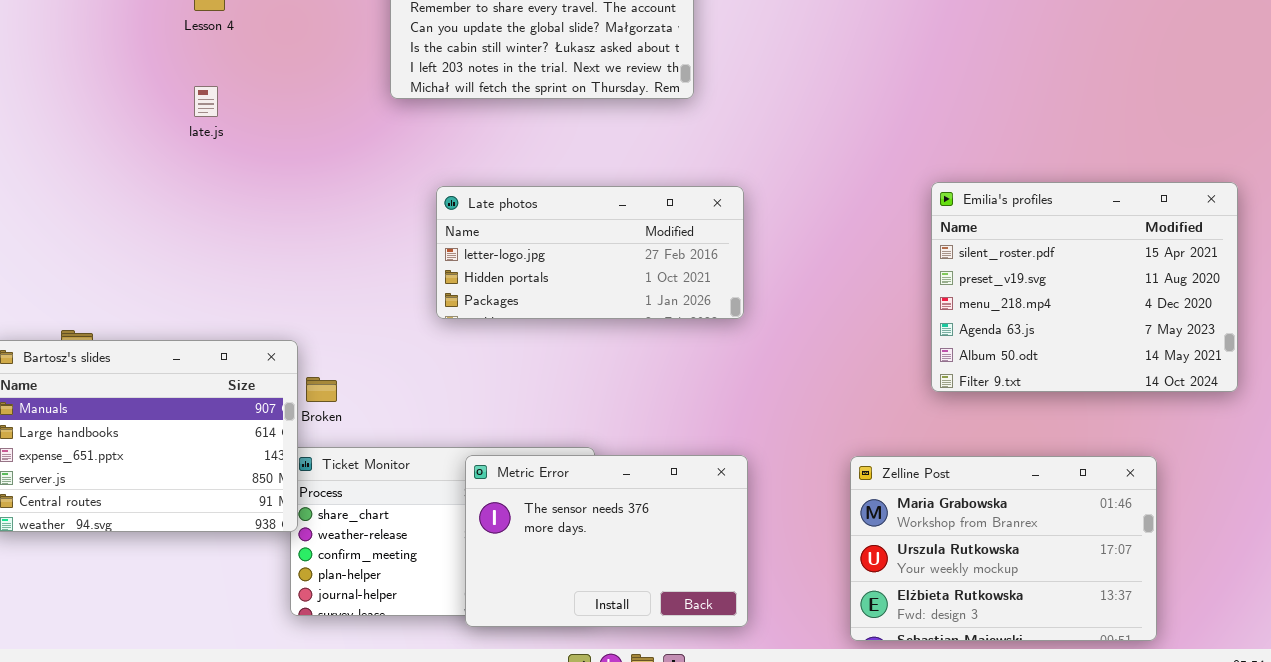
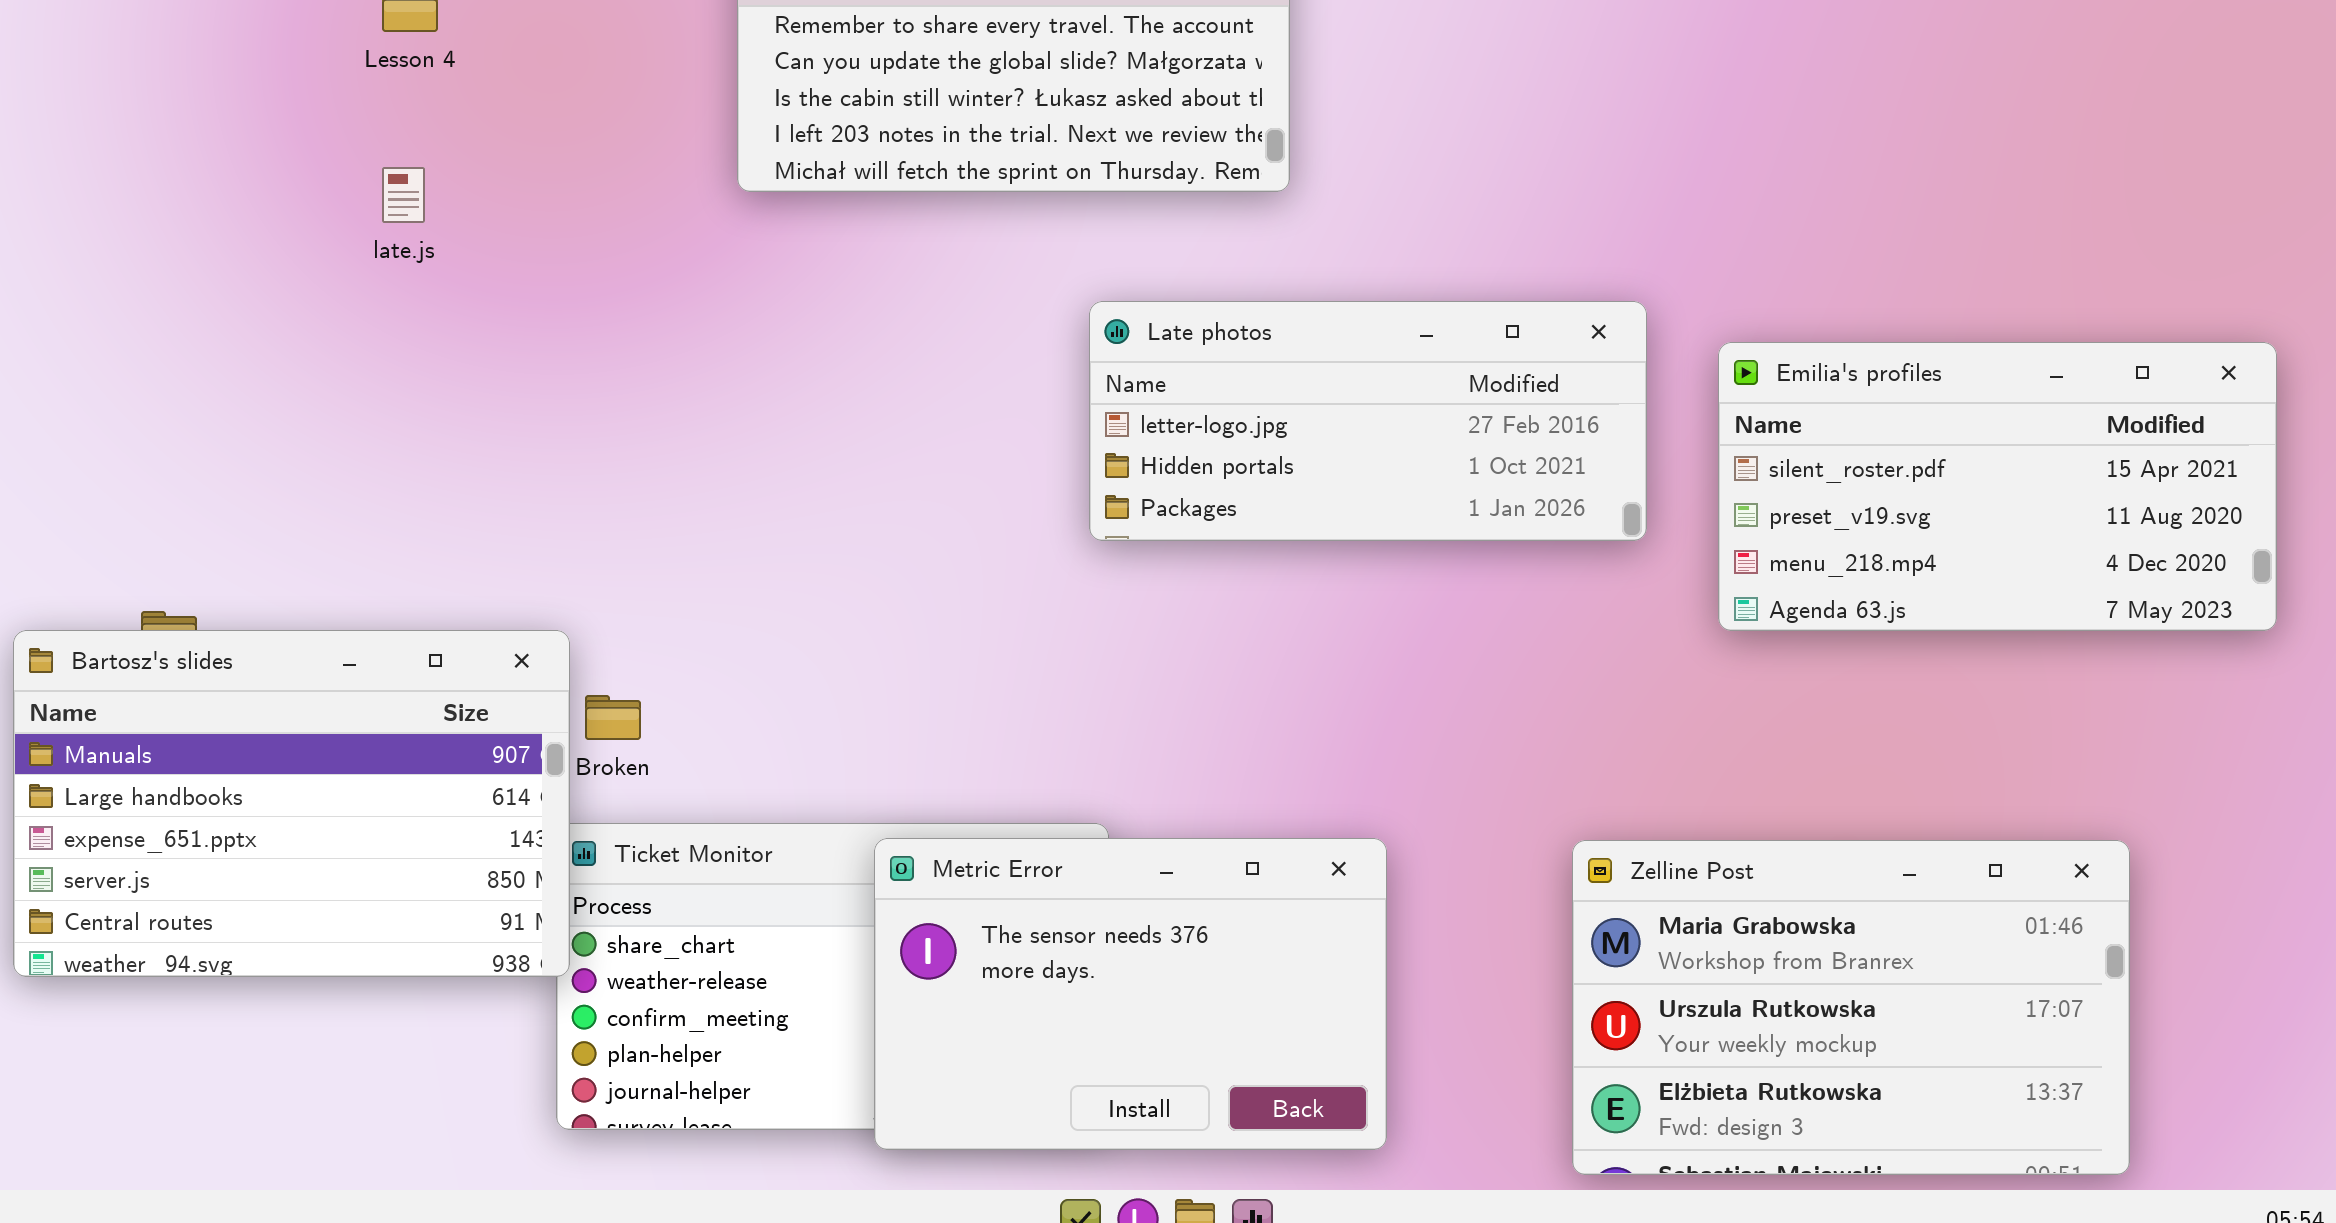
Emilia's profiles: [931,182,1238,392] -> [1718,342,2277,631], resized
Late photos: [436,186,744,319] -> [1089,301,1647,541], moved

